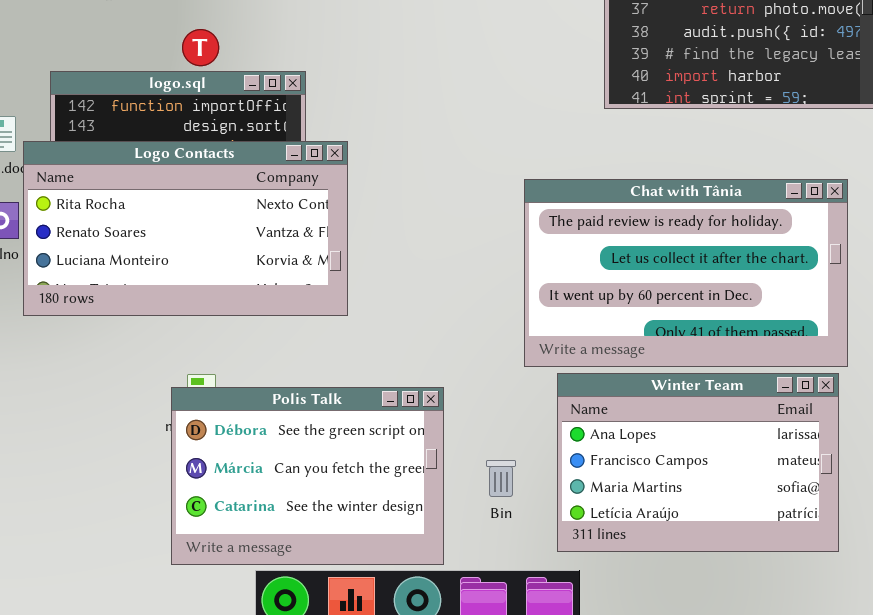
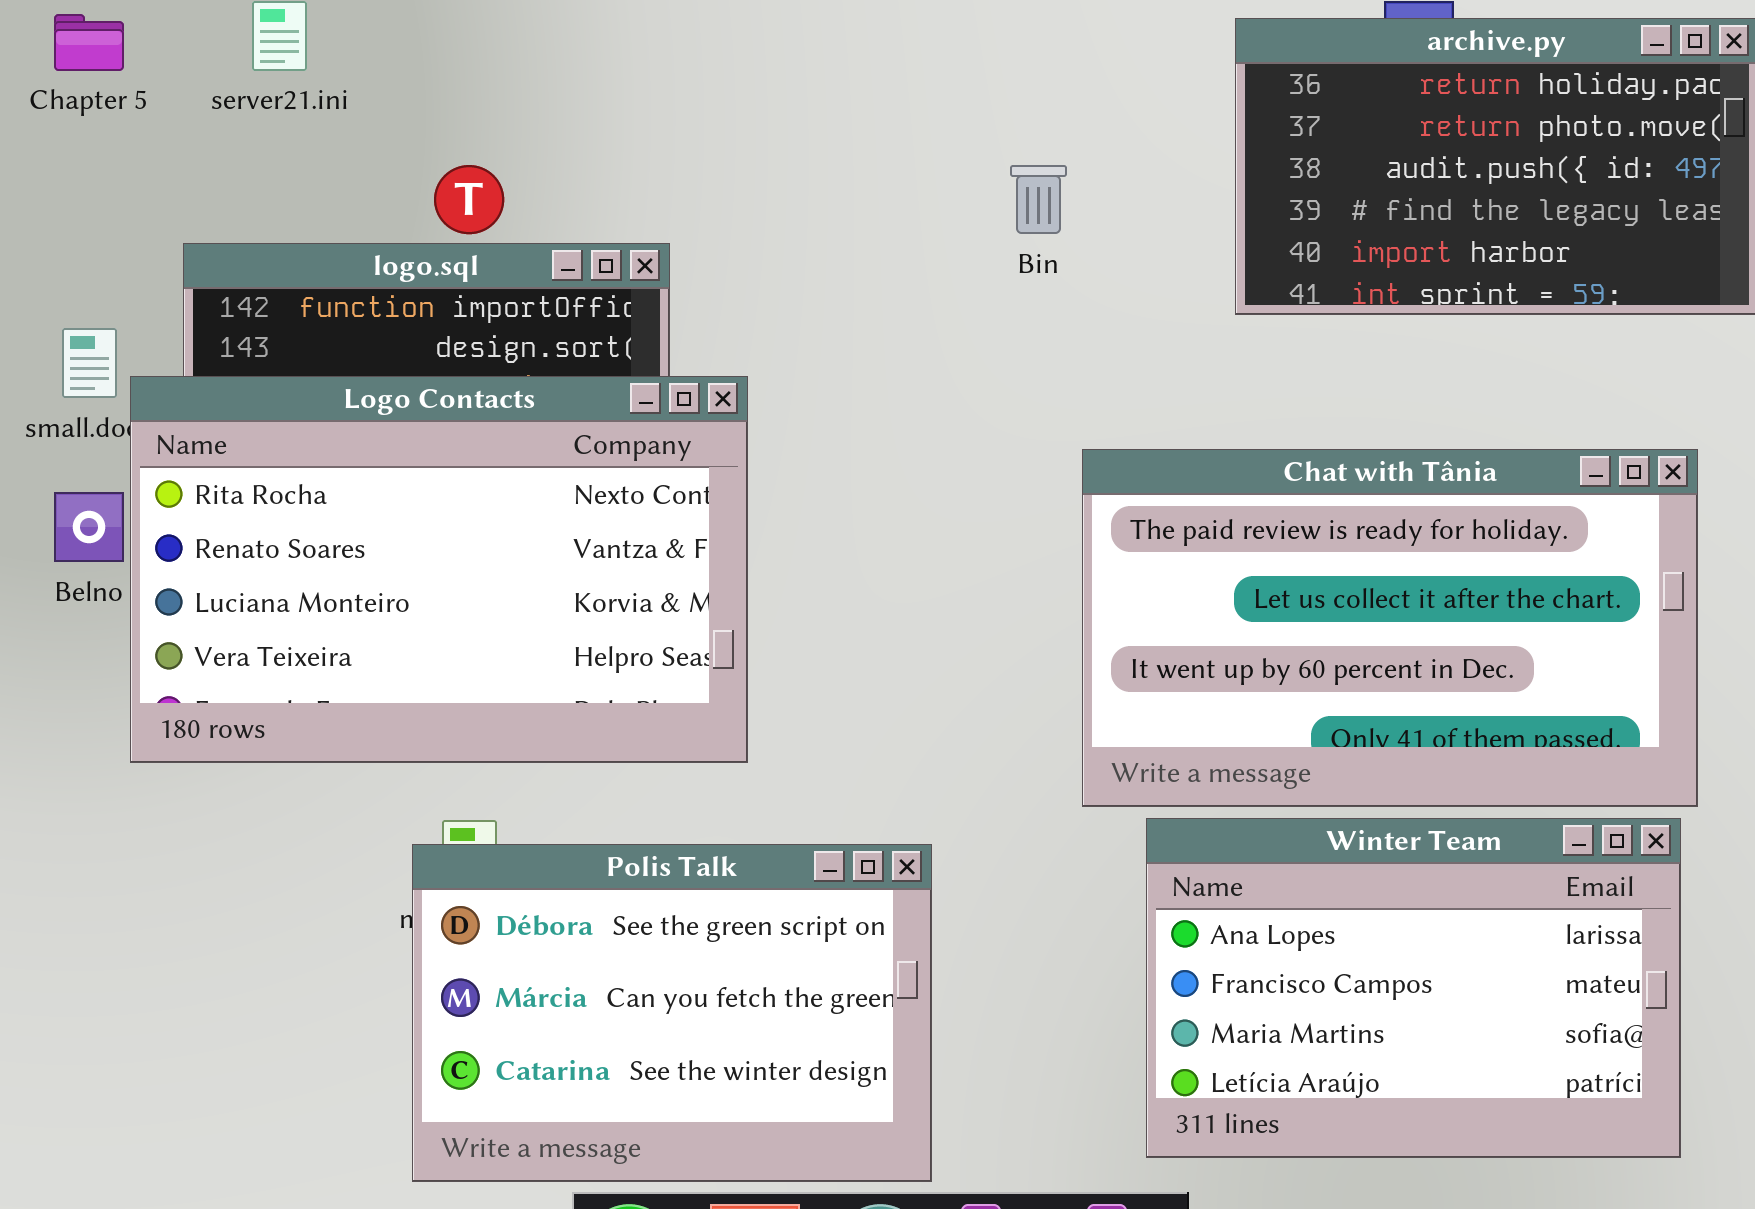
Logo Contacts: [23,141,348,316] -> [130,376,748,763], resized
Bin: [486,460,516,497] -> [1010,165,1067,234], moved

